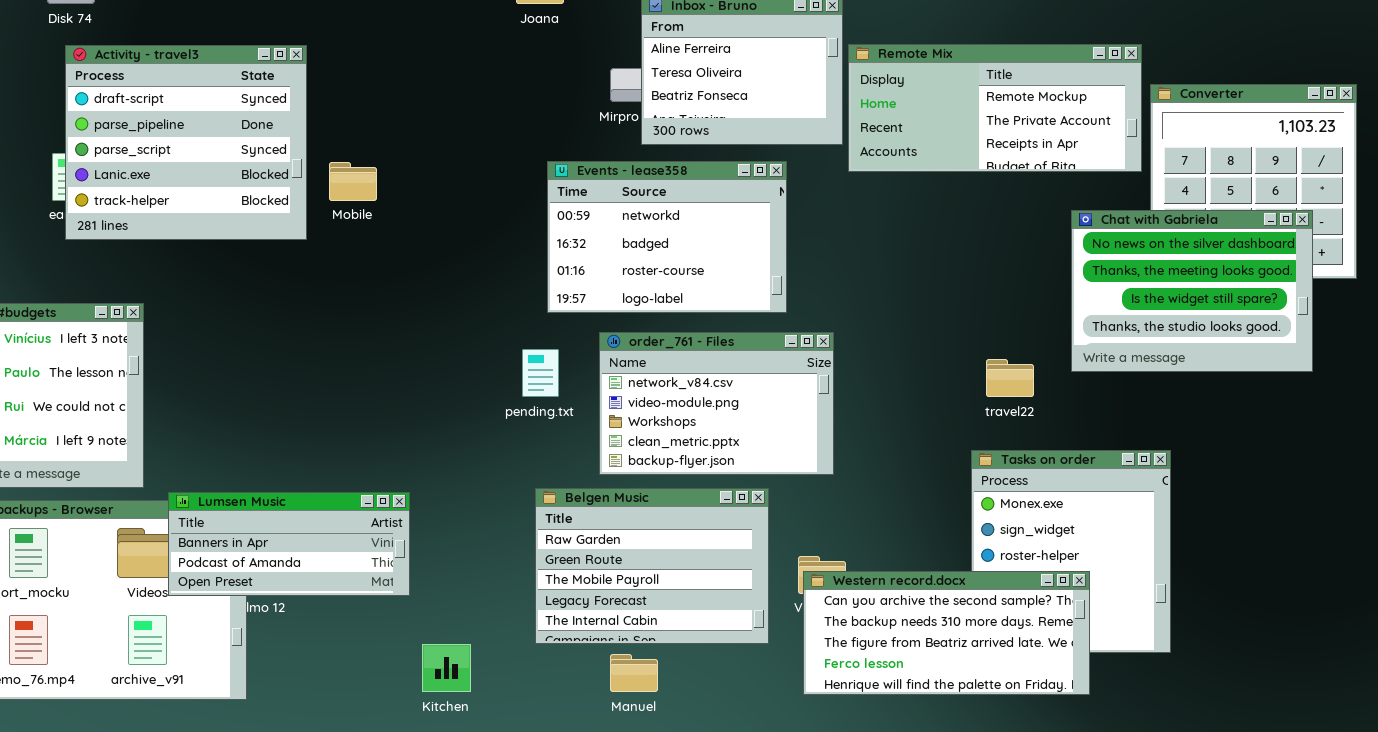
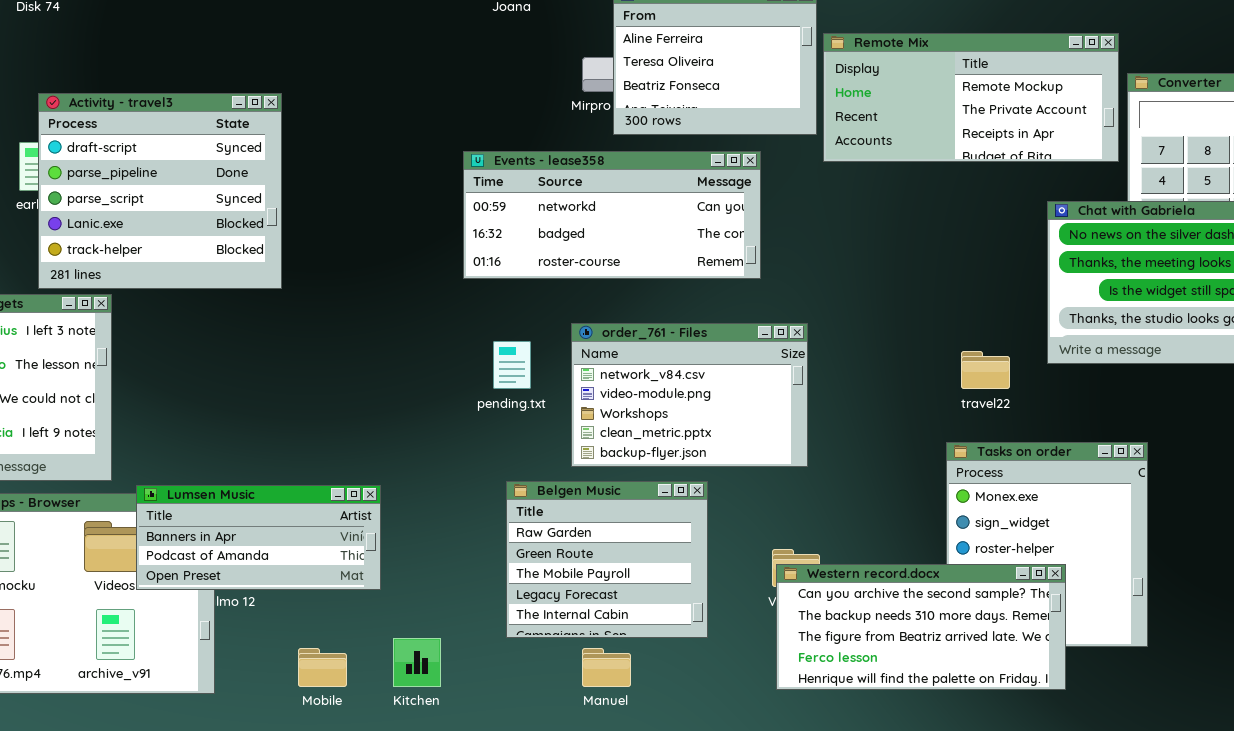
Activity - travel3: [65,45,307,240] -> [38,93,282,289], moved
Events - lease358: [547,161,787,313] -> [463,151,761,279], resized
Mobile: [329,162,377,201] -> [298,648,347,687], moved
Belgen Music: [535,488,769,644] -> [506,481,708,638], resized

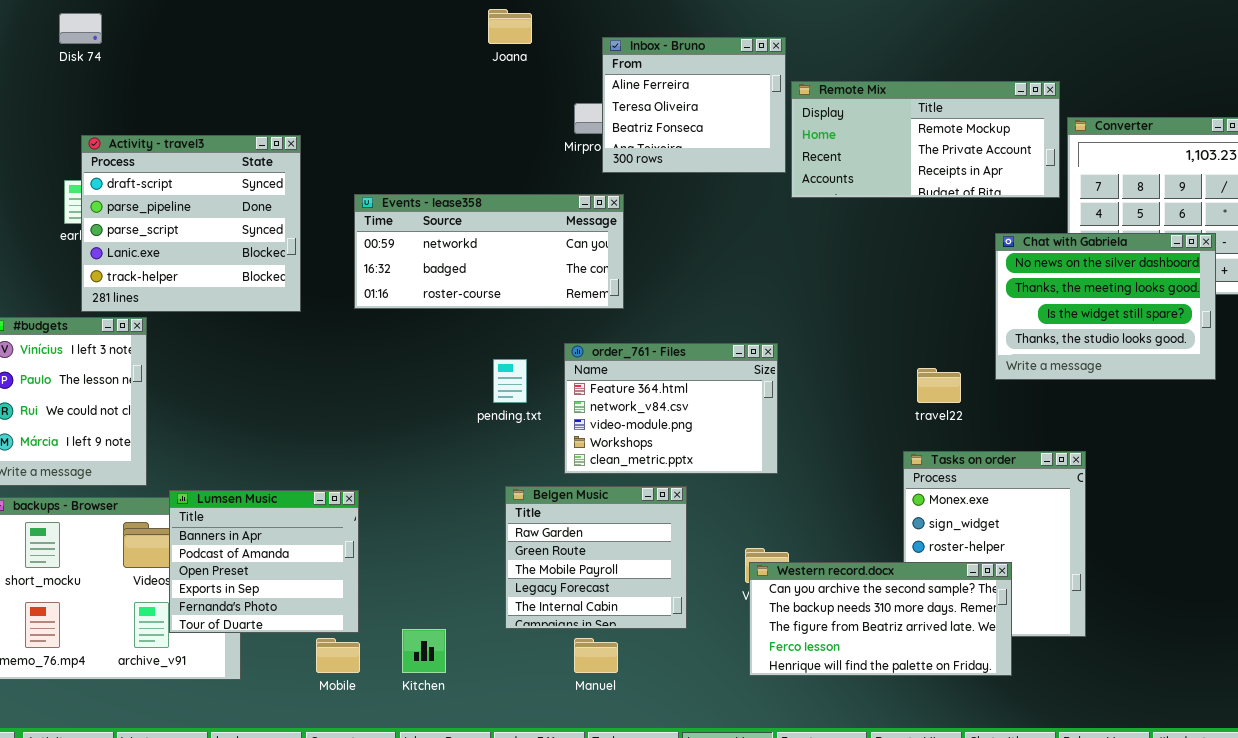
Events - lease358: [463,151,761,279] -> [354,194,624,309], moved
order_761 - Files: [571,323,808,467] -> [564,343,778,474], scrolled up 1 row
Lumsen Music: [136,485,381,590] -> [169,490,359,633], resized

